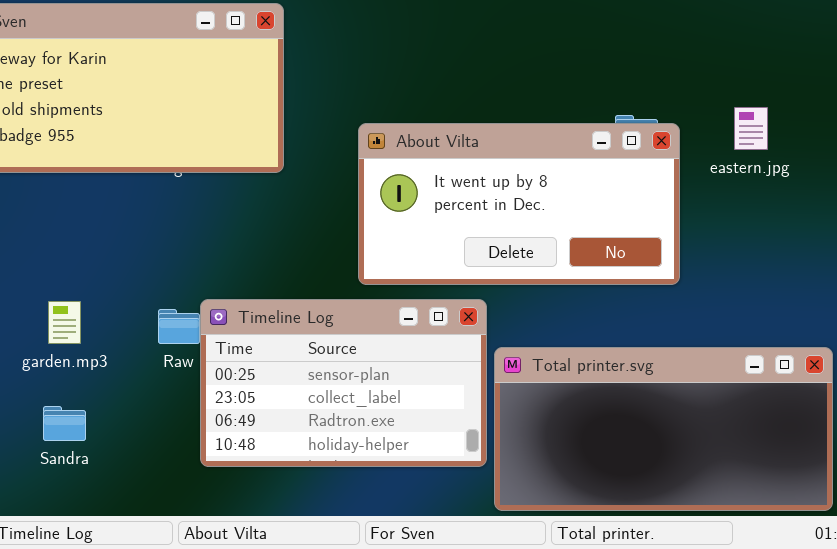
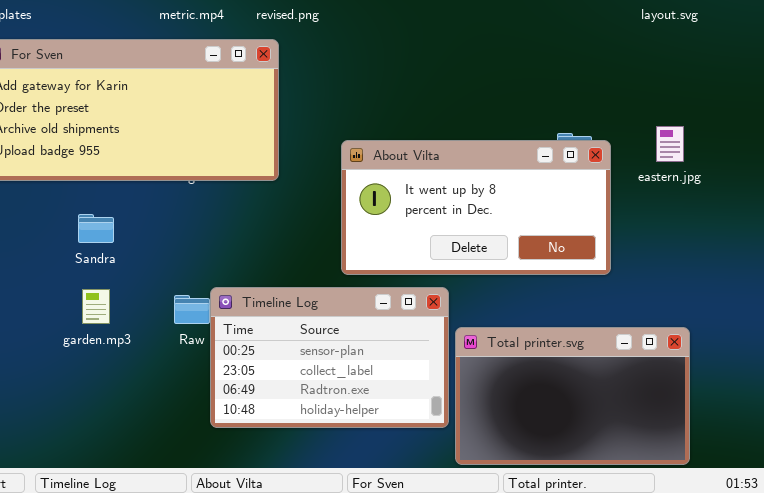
Total printer.svg: [494,347,833,511] -> [455,327,690,465], resized
Sandra: [43,406,86,441] -> [78,214,114,243], moved

